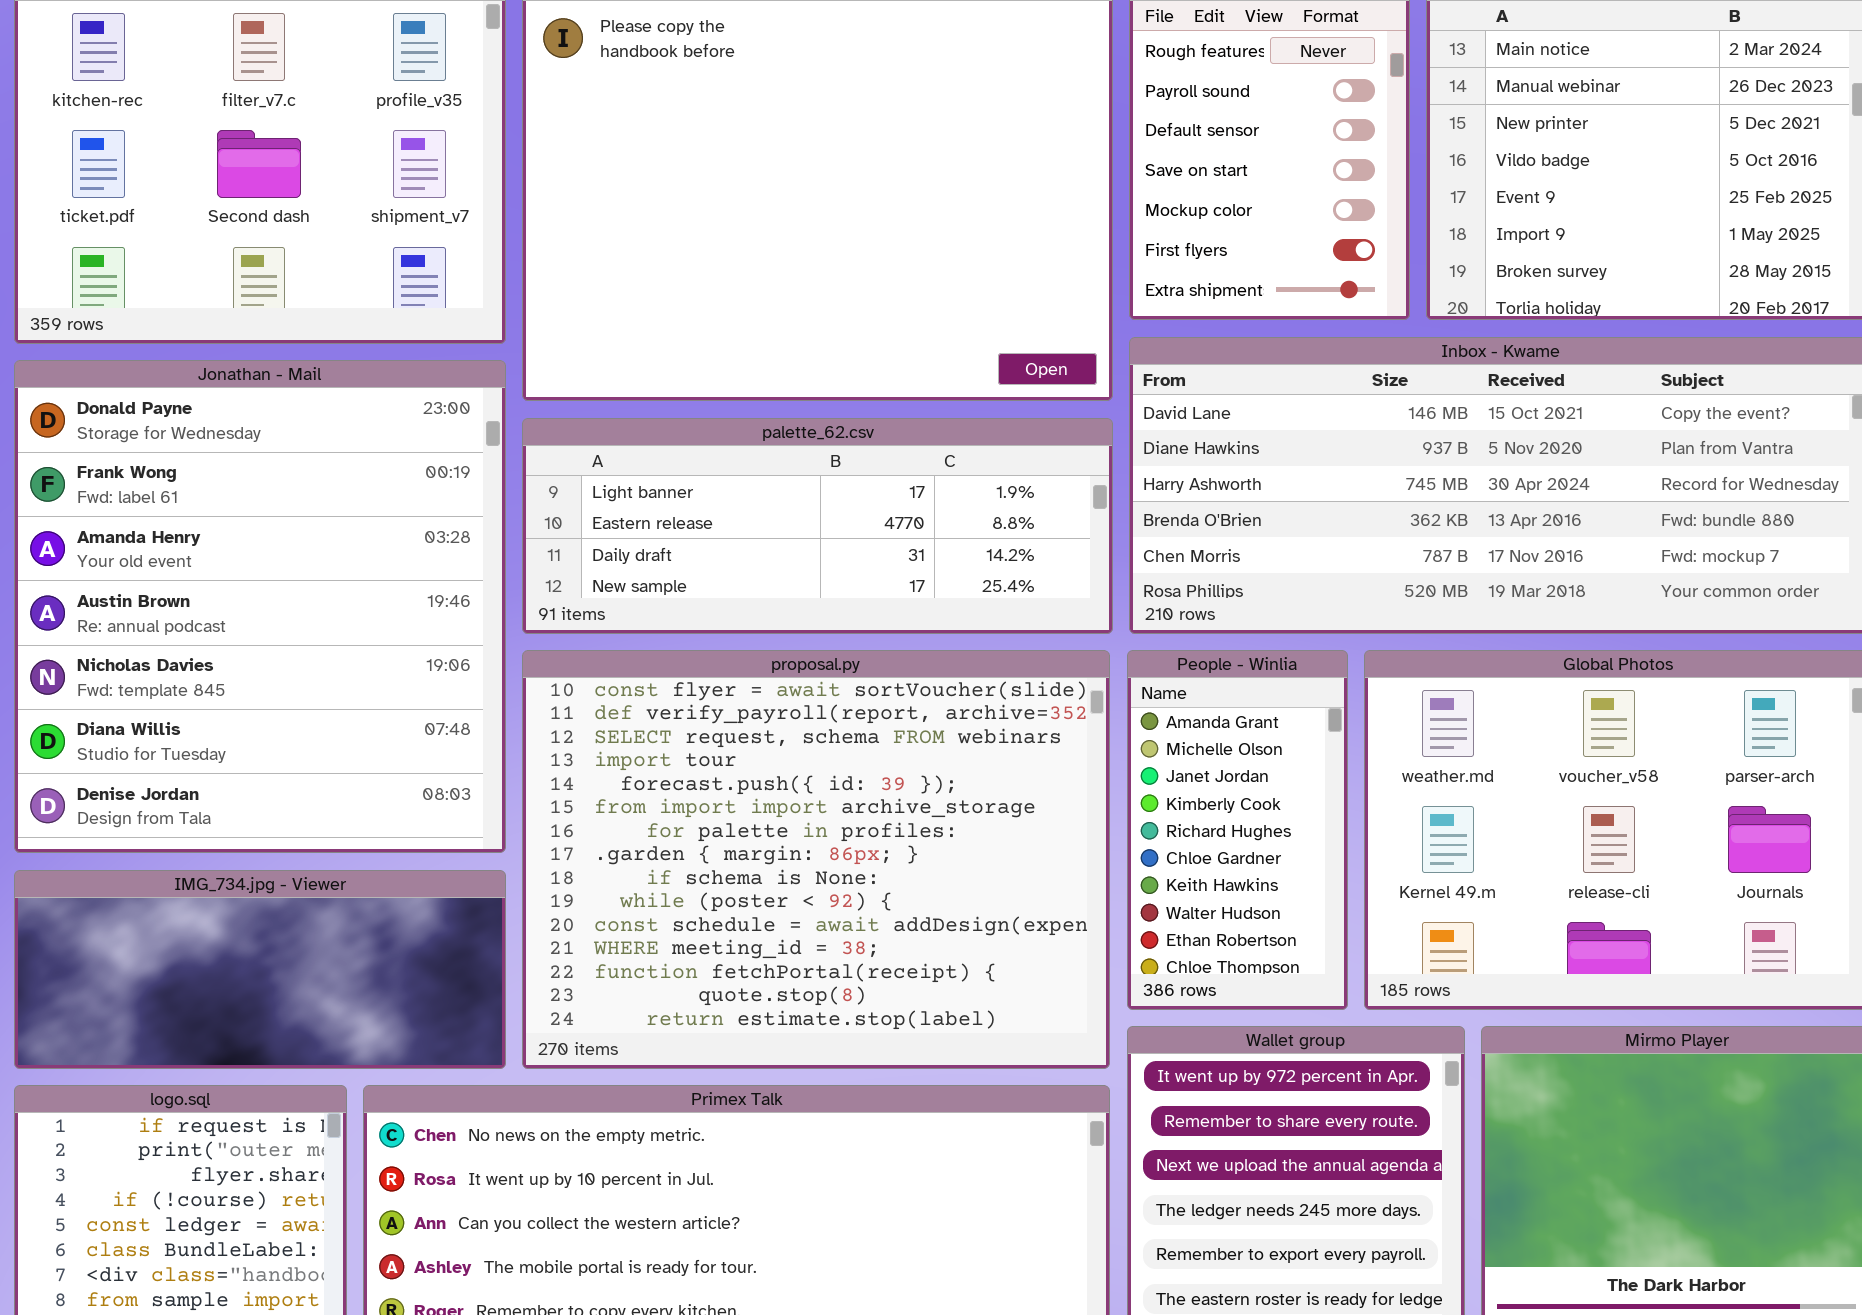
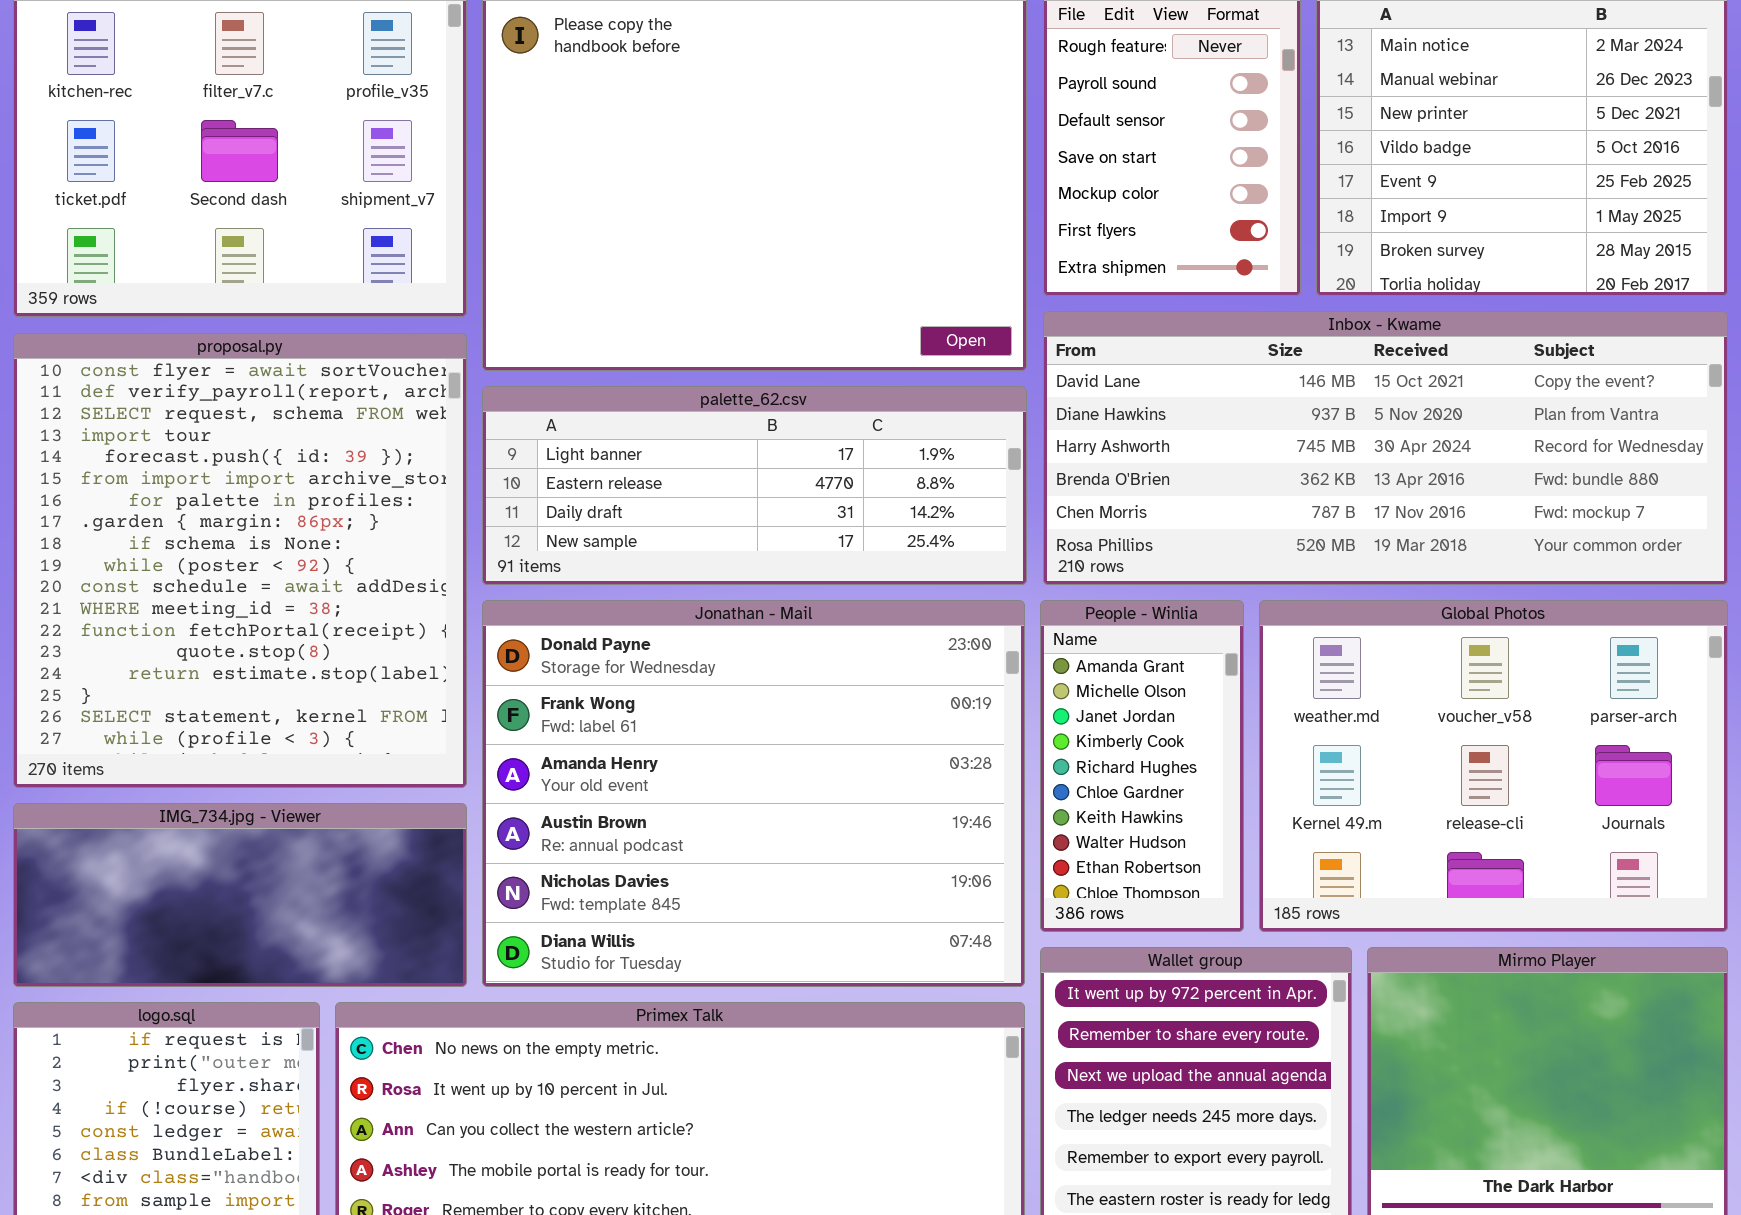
Jonathan - Mail: [14,360,506,853] -> [482,600,1025,987], moved, resized
proposal.py: [522,650,1110,1069] -> [13,333,467,788], moved, resized

